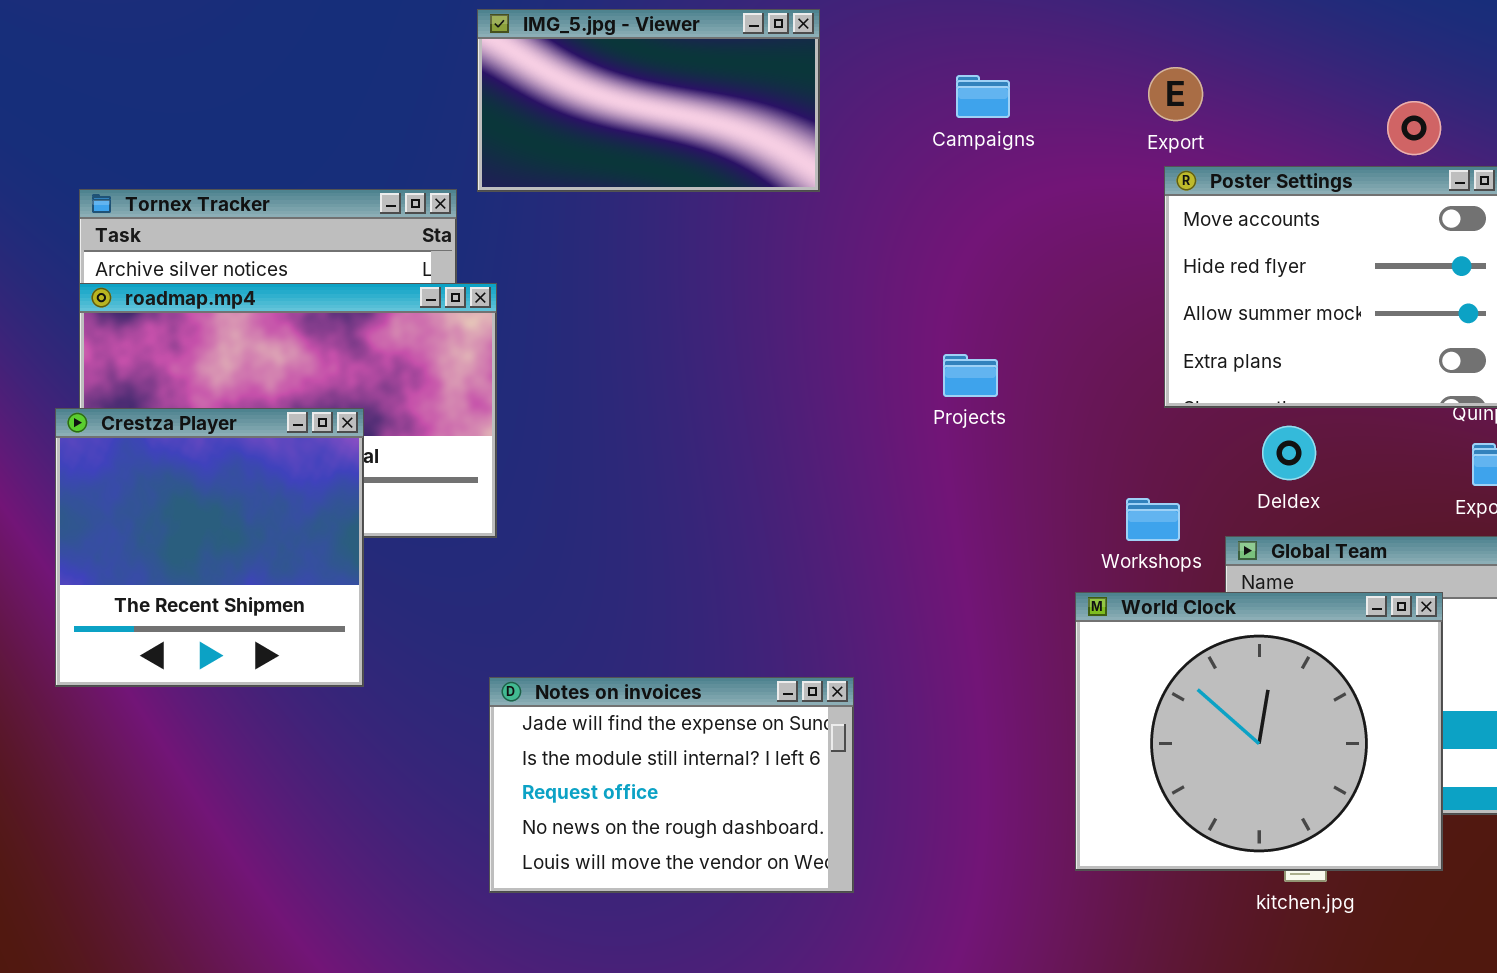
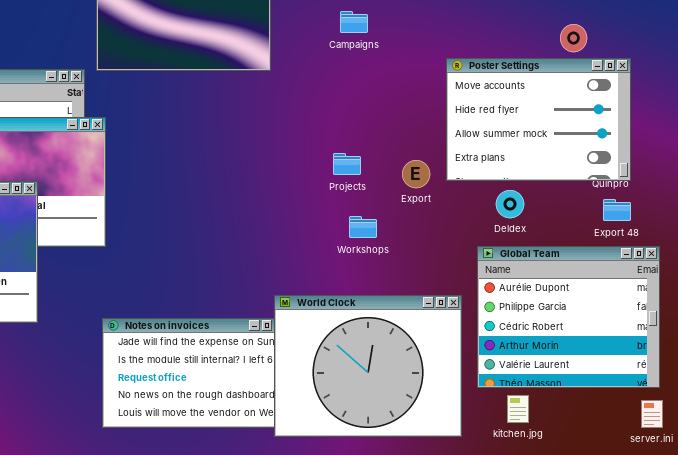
Export: [1148,67,1203,121] -> [402,160,430,188], moved
Workshops: [1126,498,1180,541] -> [349,216,377,238], moved
World Clock: [1075,592,1443,871] -> [274,295,462,437], moved

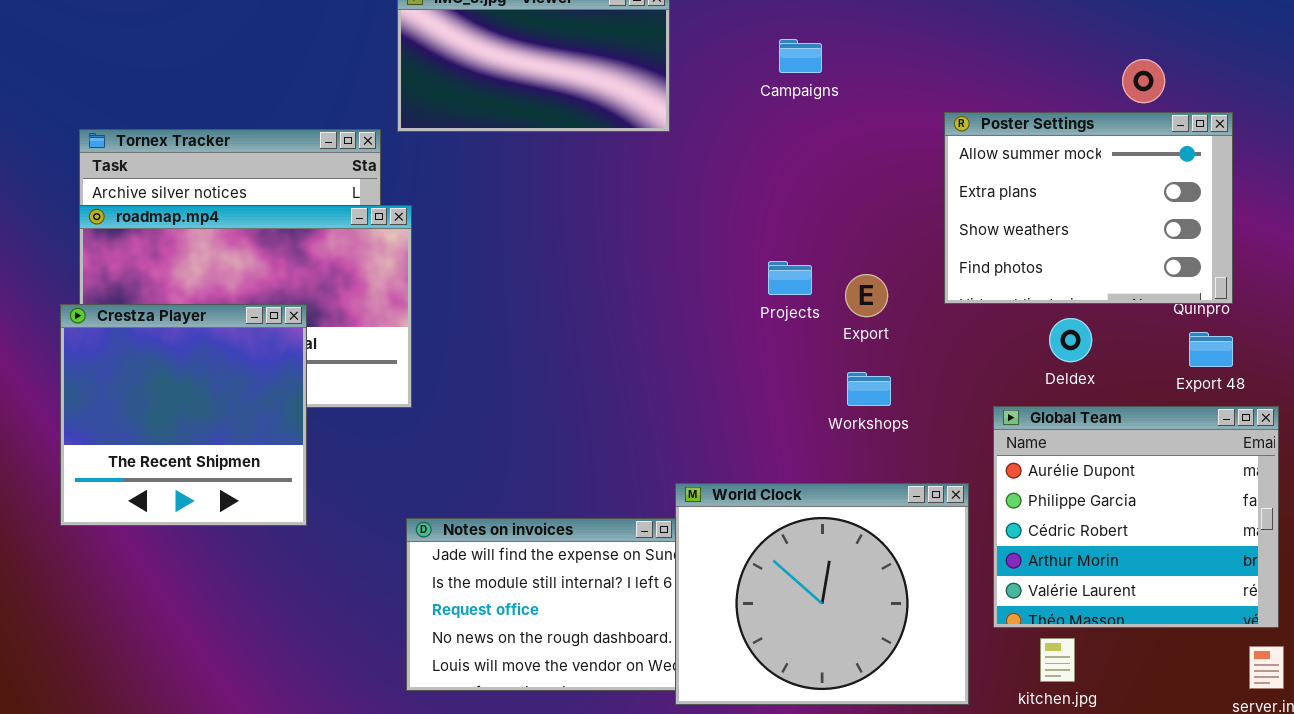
Poster Settings: [446,58,631,181] -> [944,112,1233,304], scrolled down 2 rows
Export: [402,160,430,188] -> [845,274,888,317], moved
Deldex: [496,190,524,218] -> [1049,318,1092,362], moved
Workshops: [349,216,377,238] -> [847,372,891,406], moved

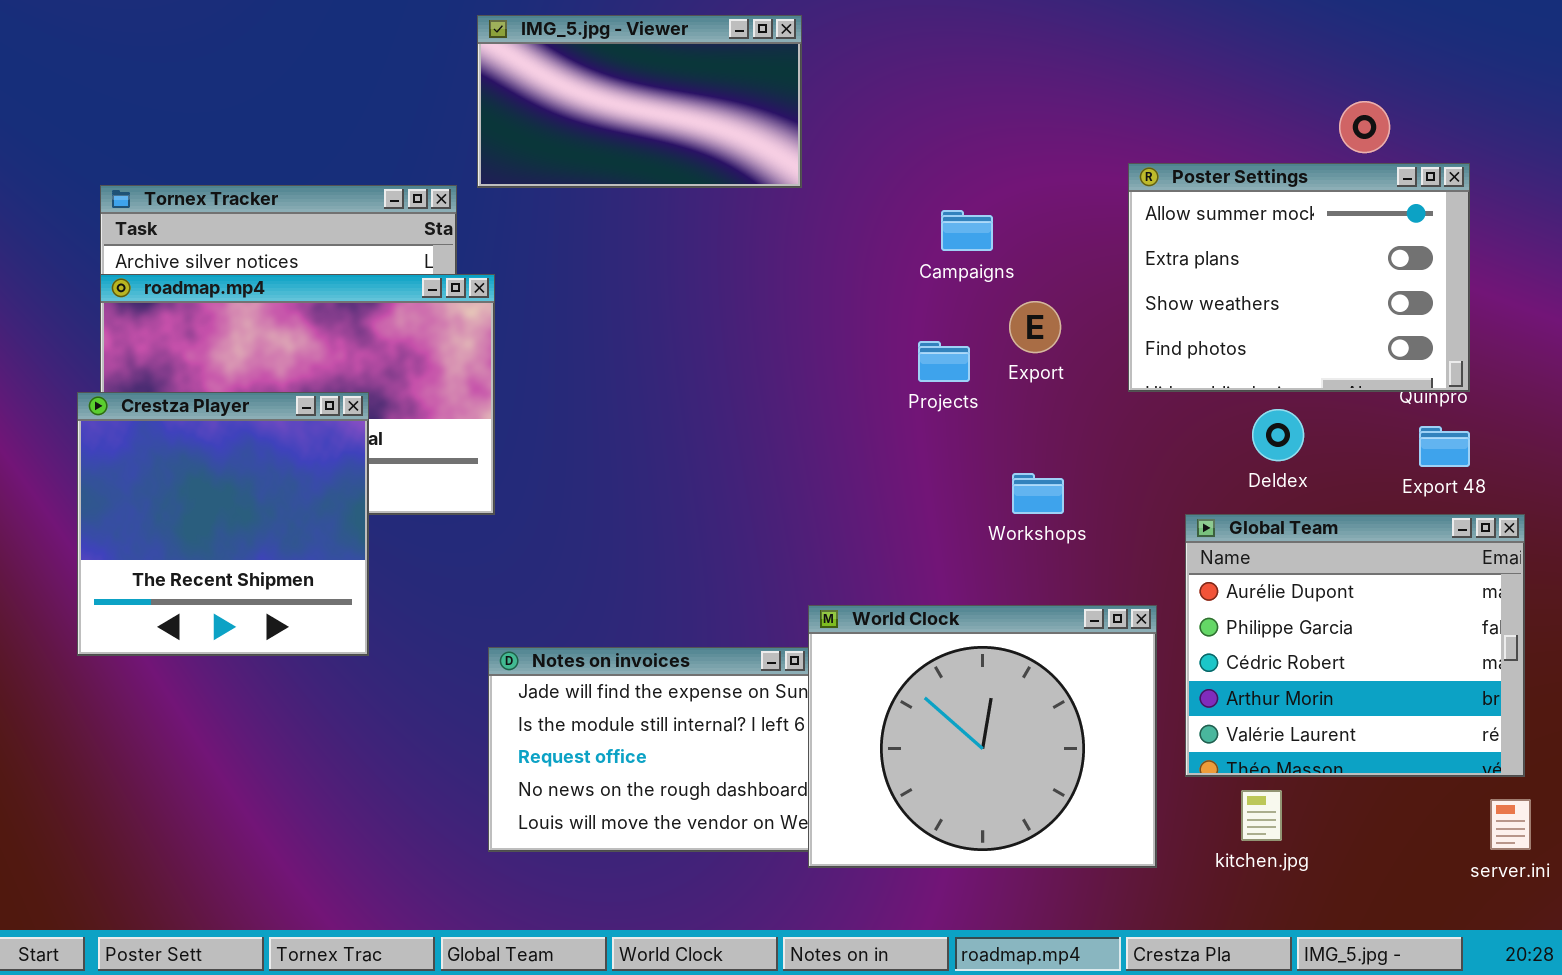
Campaigns: [779,39,822,73] -> [941,210,993,251], moved
Export: [845,274,888,317] -> [1009,301,1061,353], moved

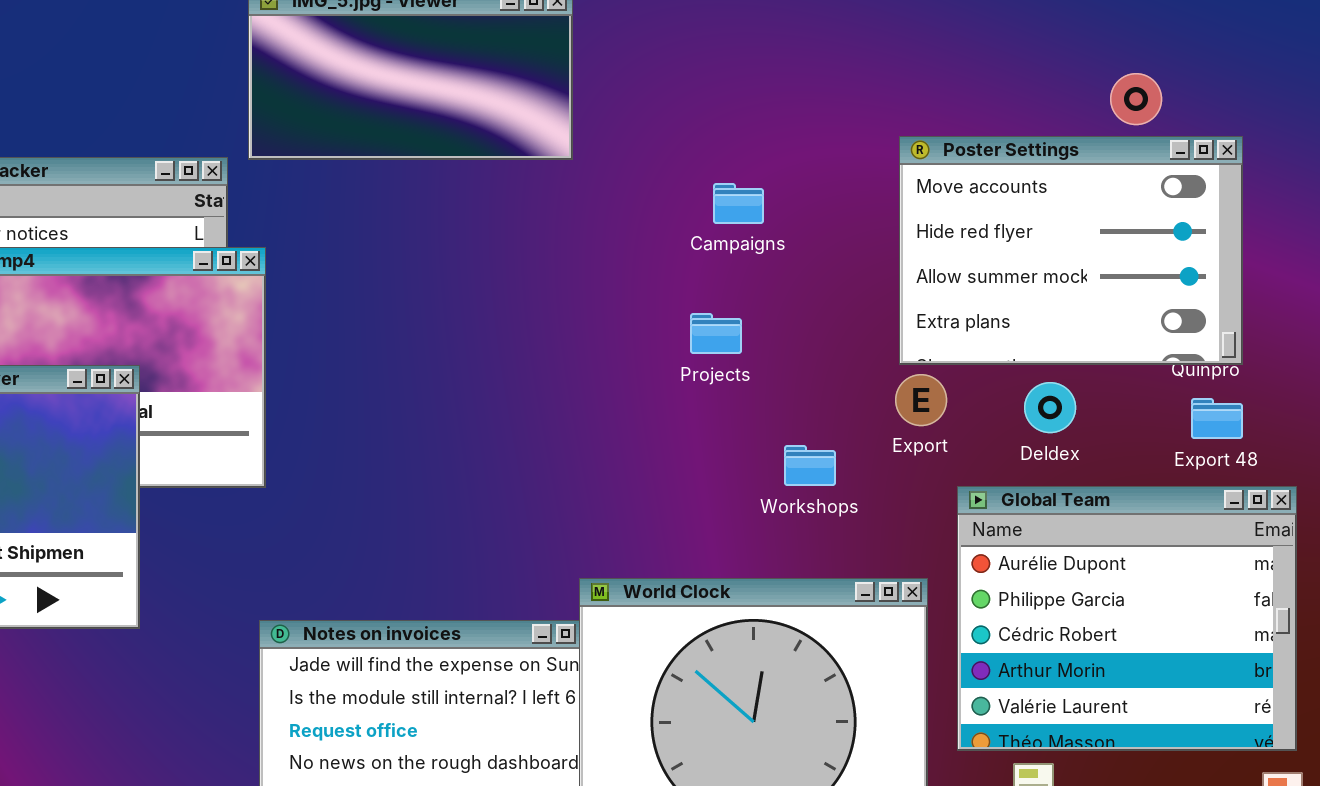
Poster Settings: [1128,163,1470,392] -> [899,136,1243,365], scrolled up 2 rows
Export: [1009,301,1061,353] -> [895,374,947,426], moved

